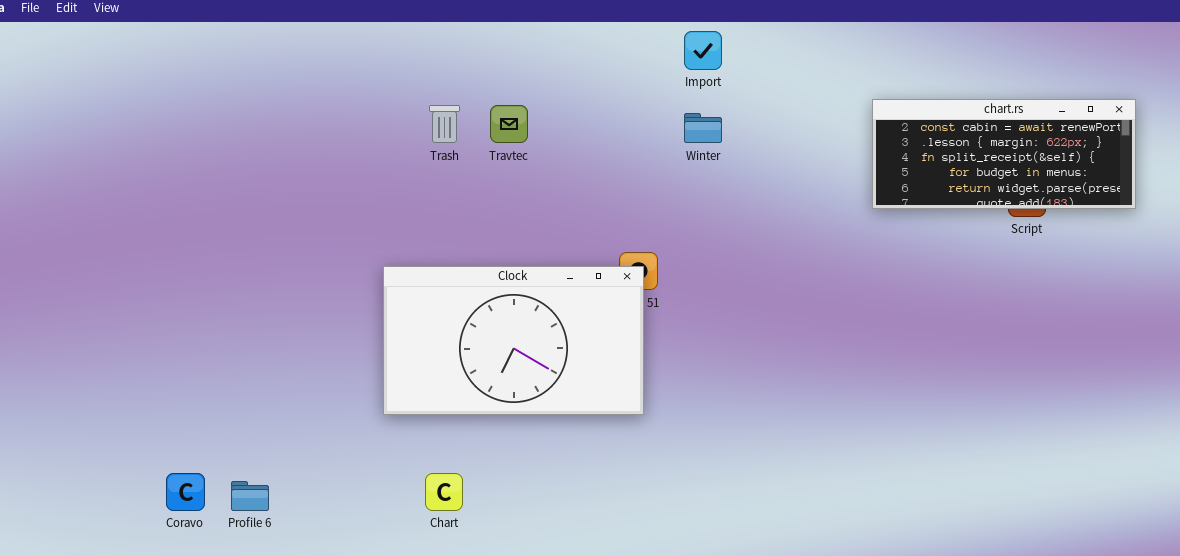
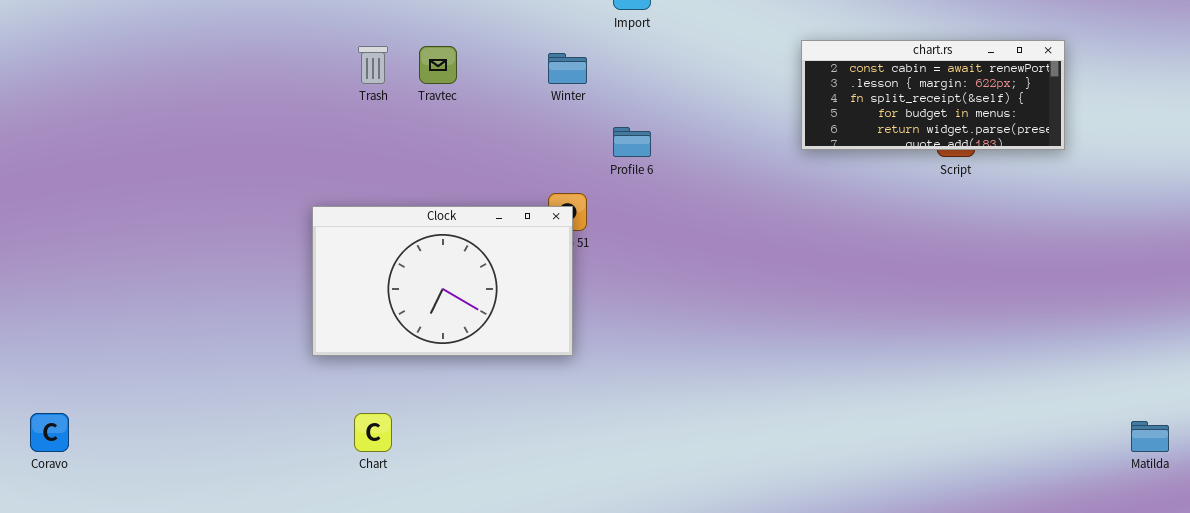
Winter: [684,113,722,143] -> [548,53,587,84], moved
Coravo: [166,473,205,511] -> [30,413,69,452], moved
Profile 6: [231,481,269,511] -> [613,127,651,157], moved

